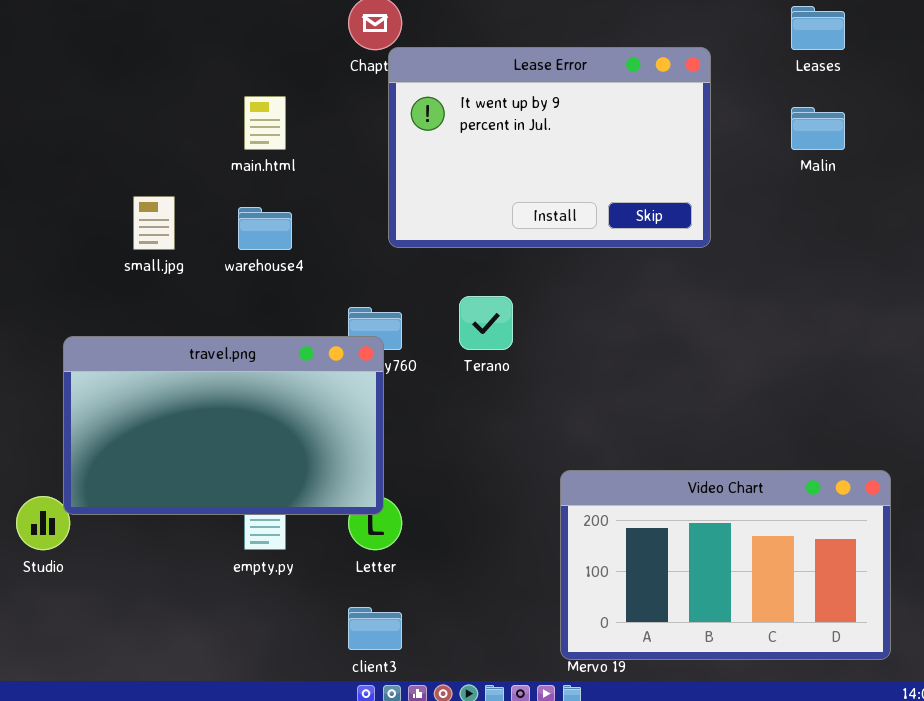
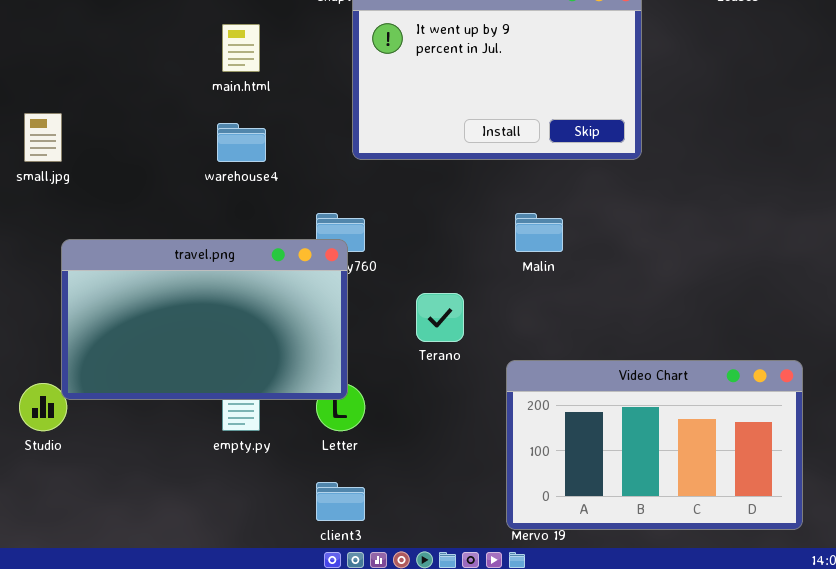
Malin: [791,107,845,150] -> [515,213,563,252], moved
small.jpg: [133,196,175,250] -> [24,113,62,162], moved
Terano: [459,296,513,350] -> [416,293,464,342], moved

